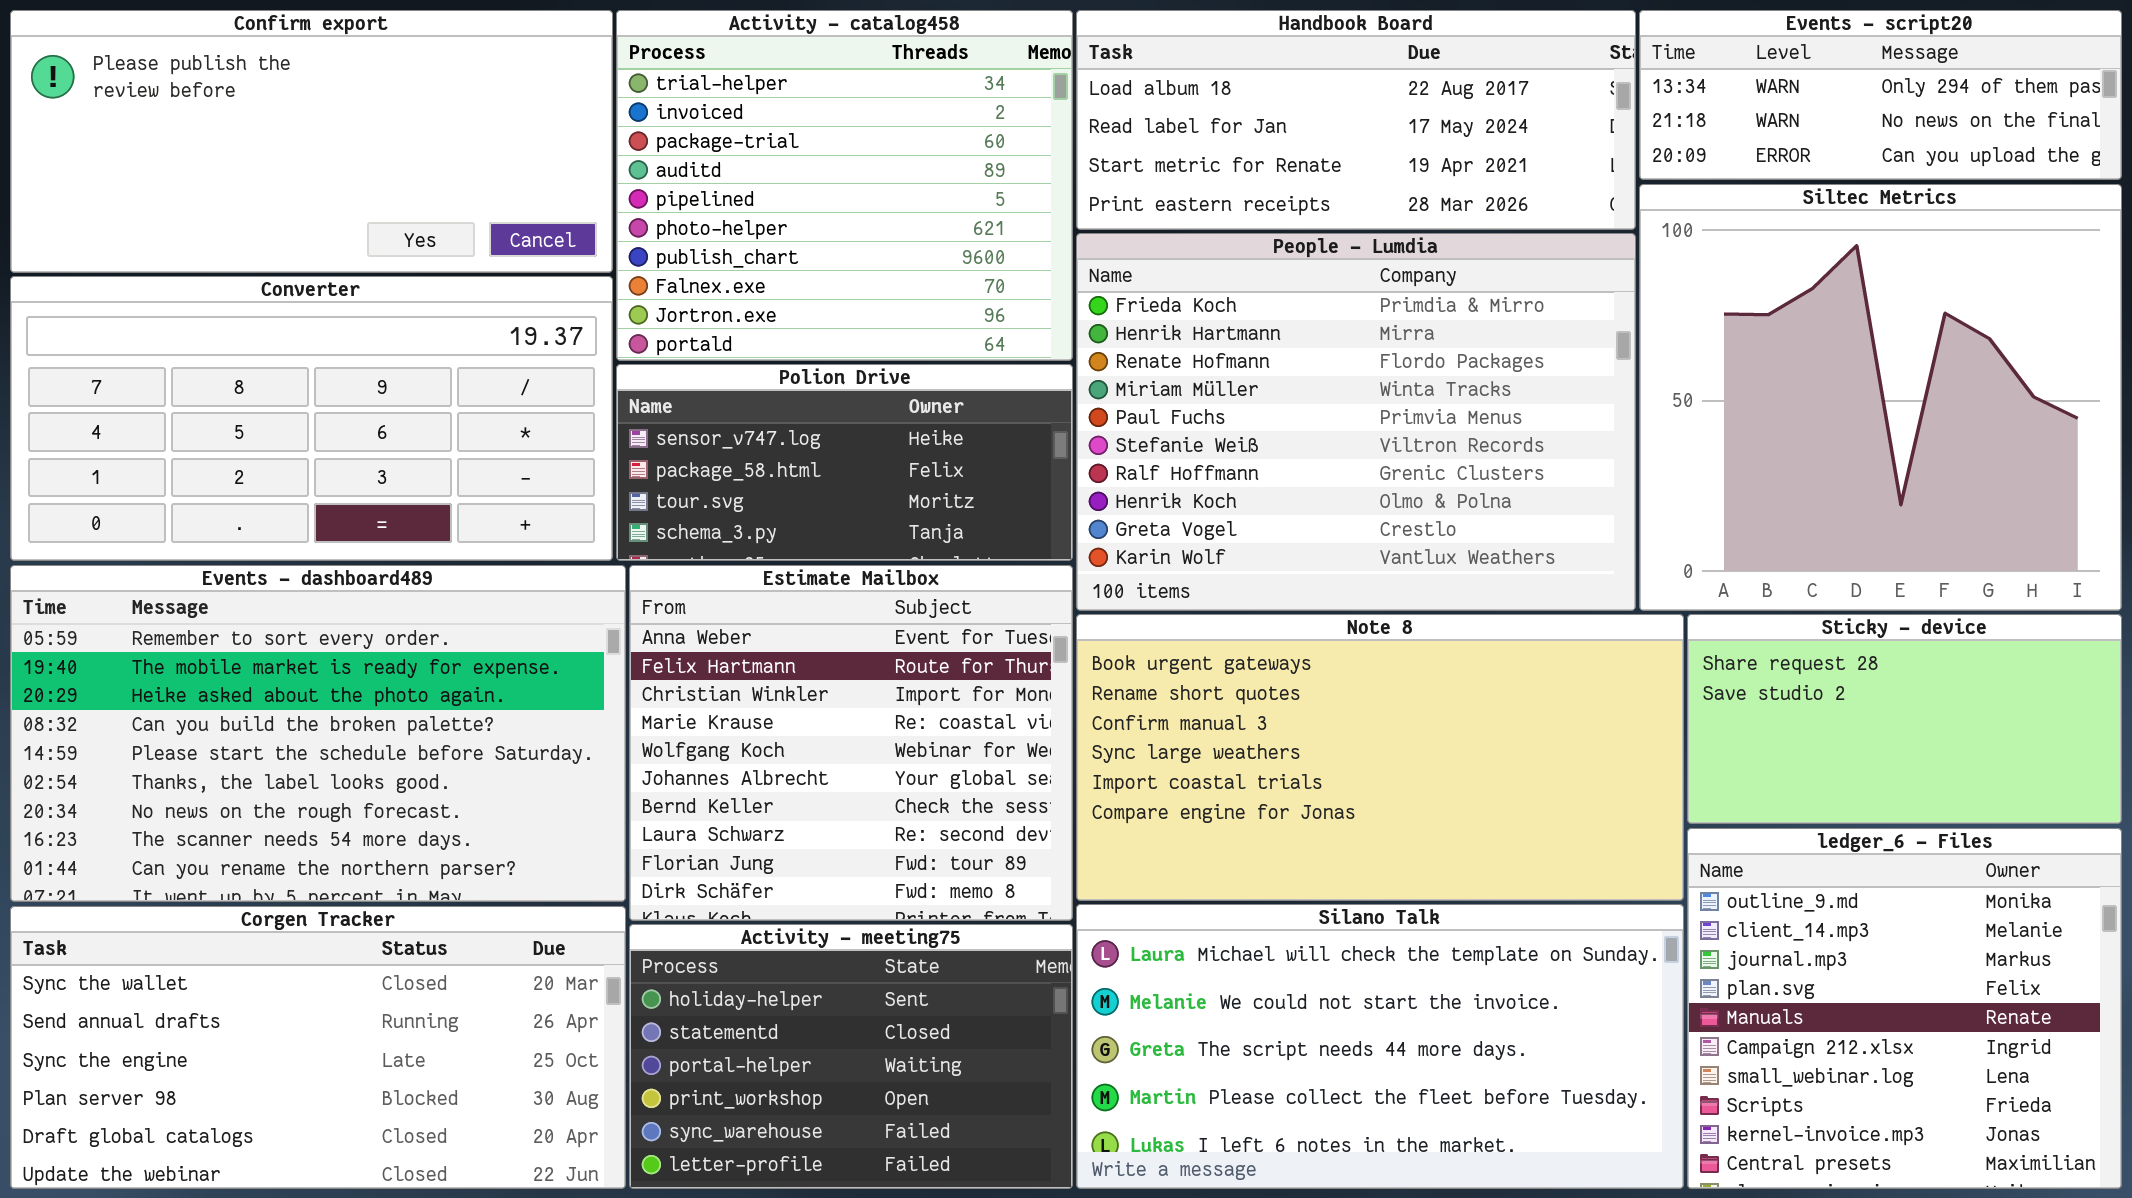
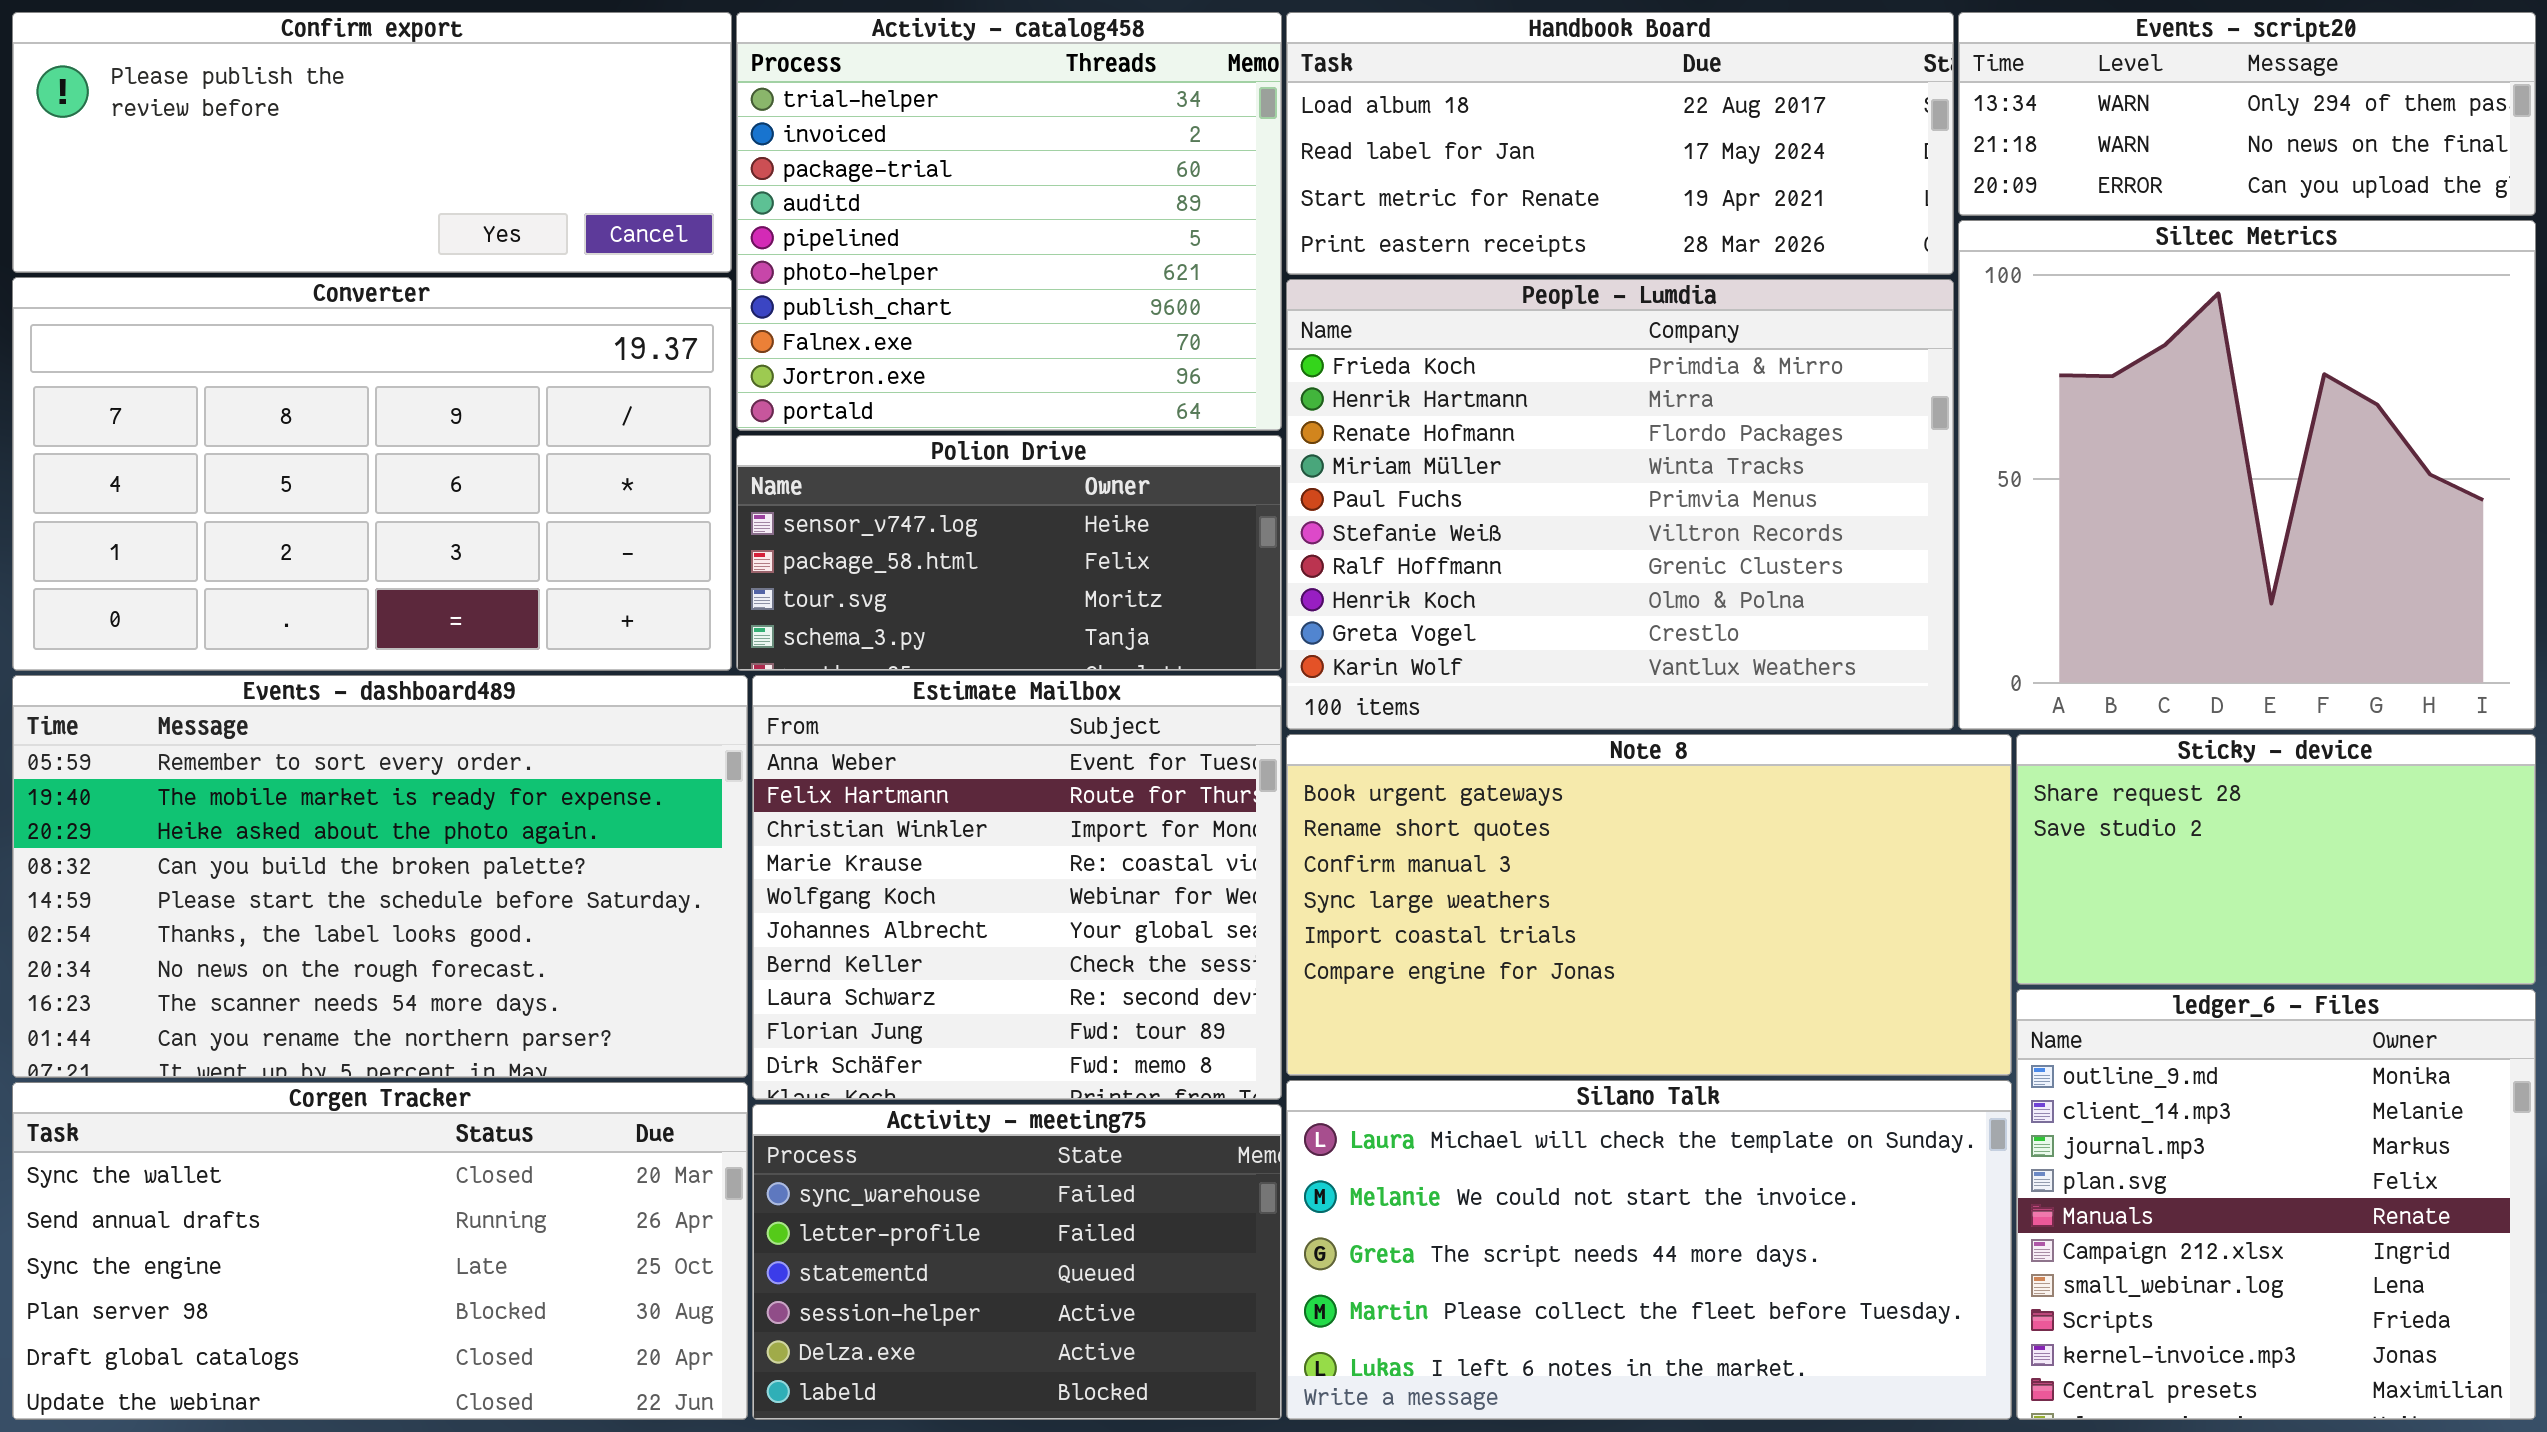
Confirm export: [10,10,613,273] -> [12,12,732,273], resized
Converter: [10,276,613,561] -> [12,277,732,671], resized
Activity - meeting75: [629,924,1073,1189] -> [752,1104,1282,1420], scrolled down 4 rows

